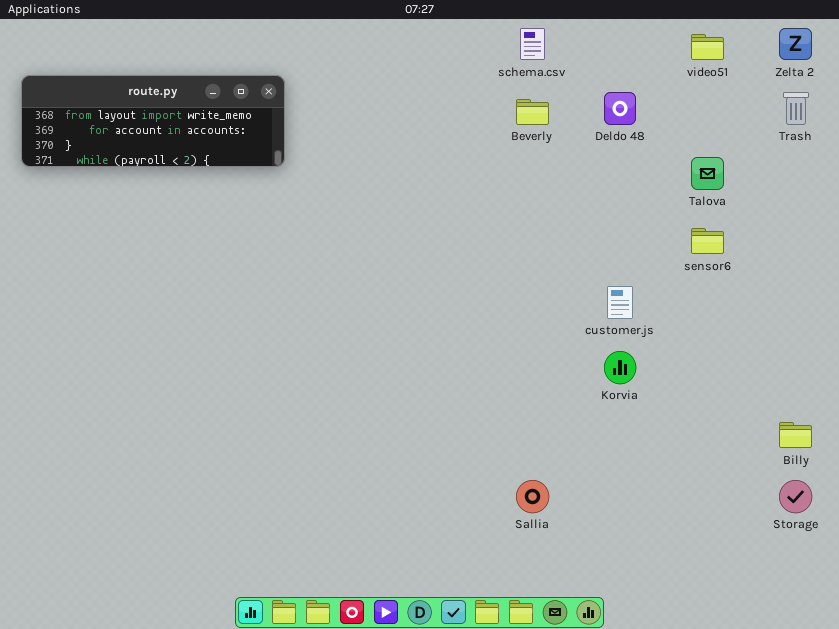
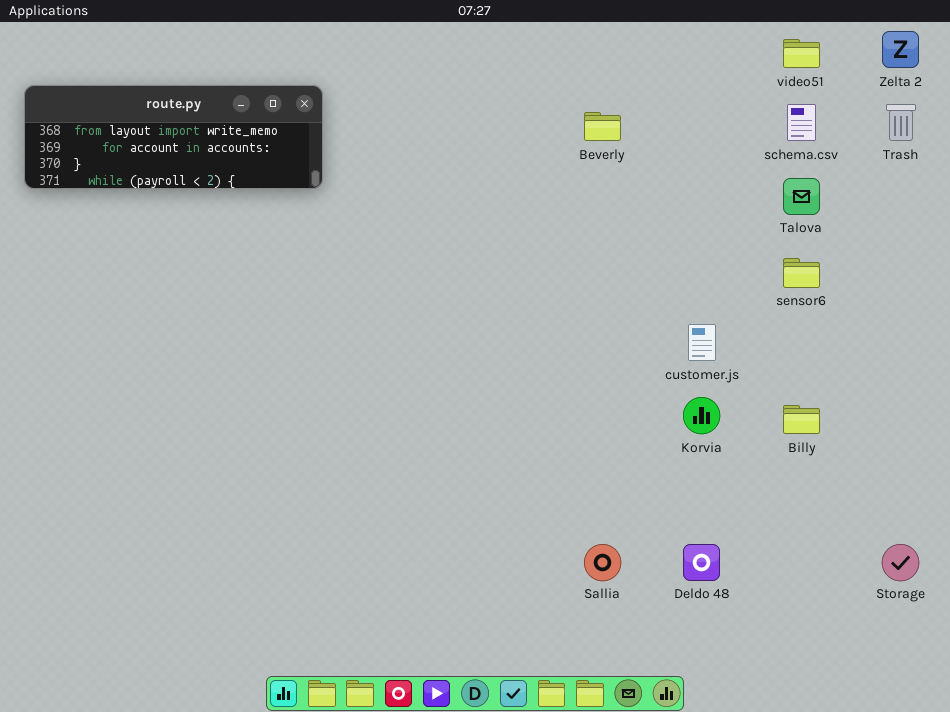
schema.csv: [520,28,545,60] -> [787,104,816,141], moved
Deldo 48: [604,92,636,125] -> [683,544,720,581], moved
Billy: [779,422,812,448] -> [783,405,820,434], moved

